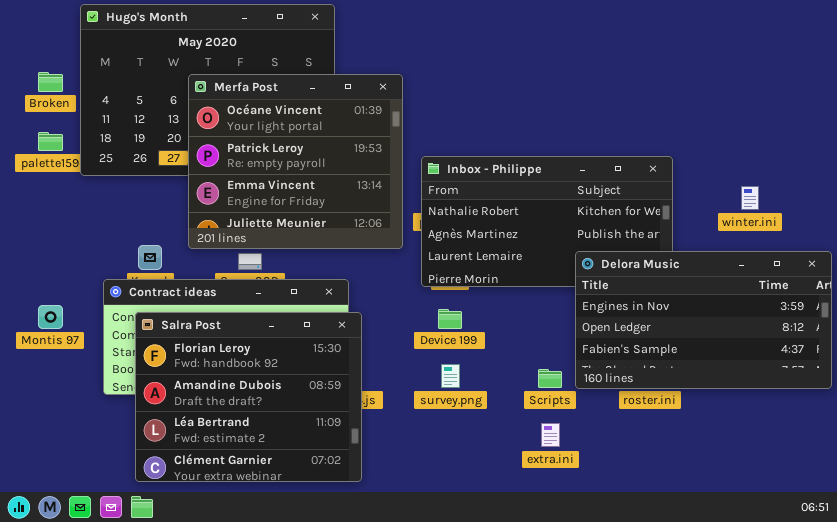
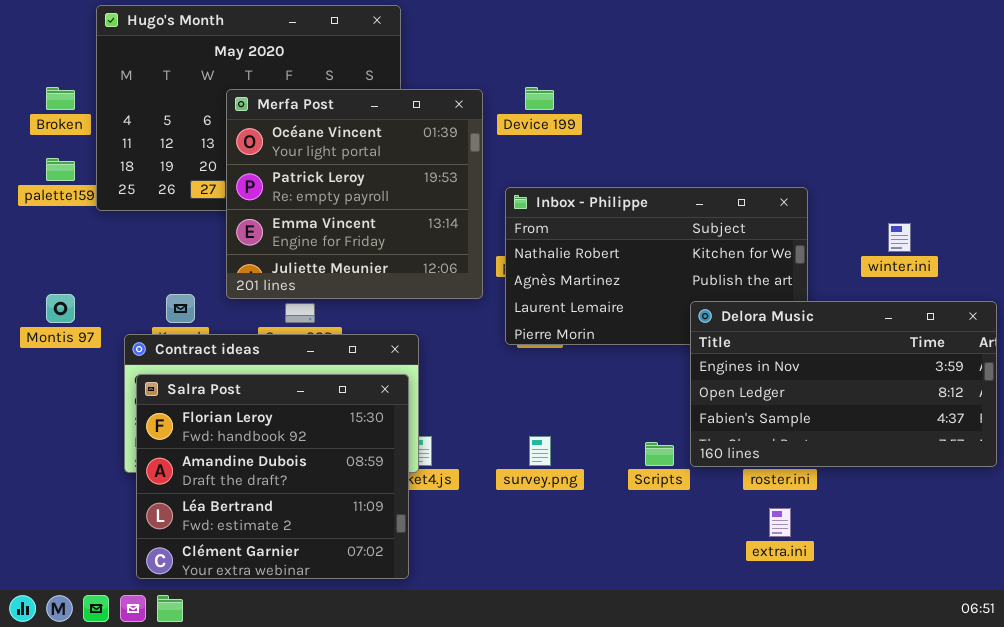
Montis 97: [38,305,63,329] -> [46,294,75,323], moved
Device 199: [438,309,462,329] -> [525,87,554,110], moved
Salra Post: [135,312,362,482] -> [136,374,409,579], moved
extra.ini: [541,423,560,447] -> [769,508,791,537], moved

